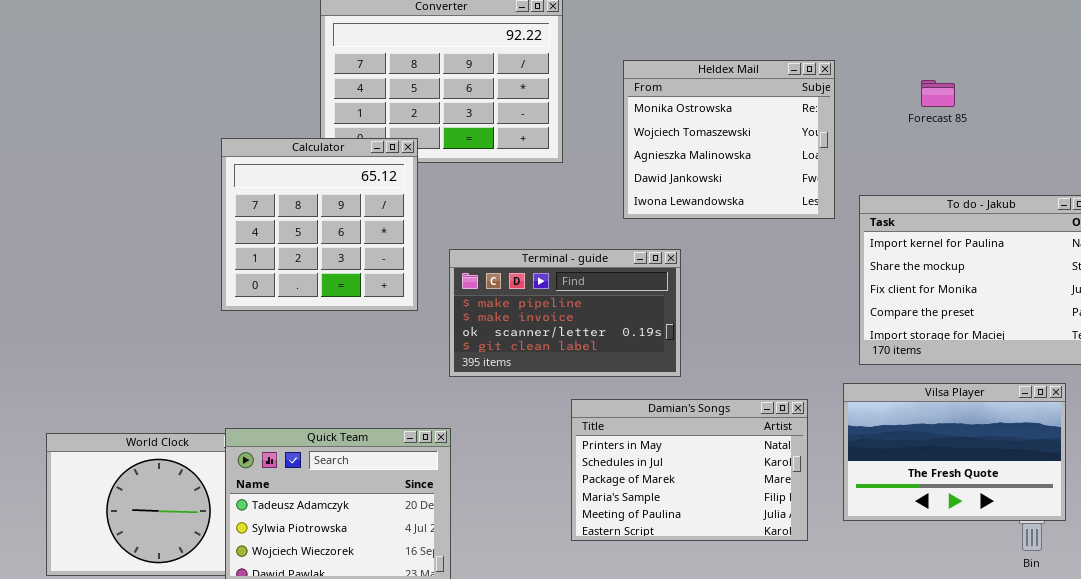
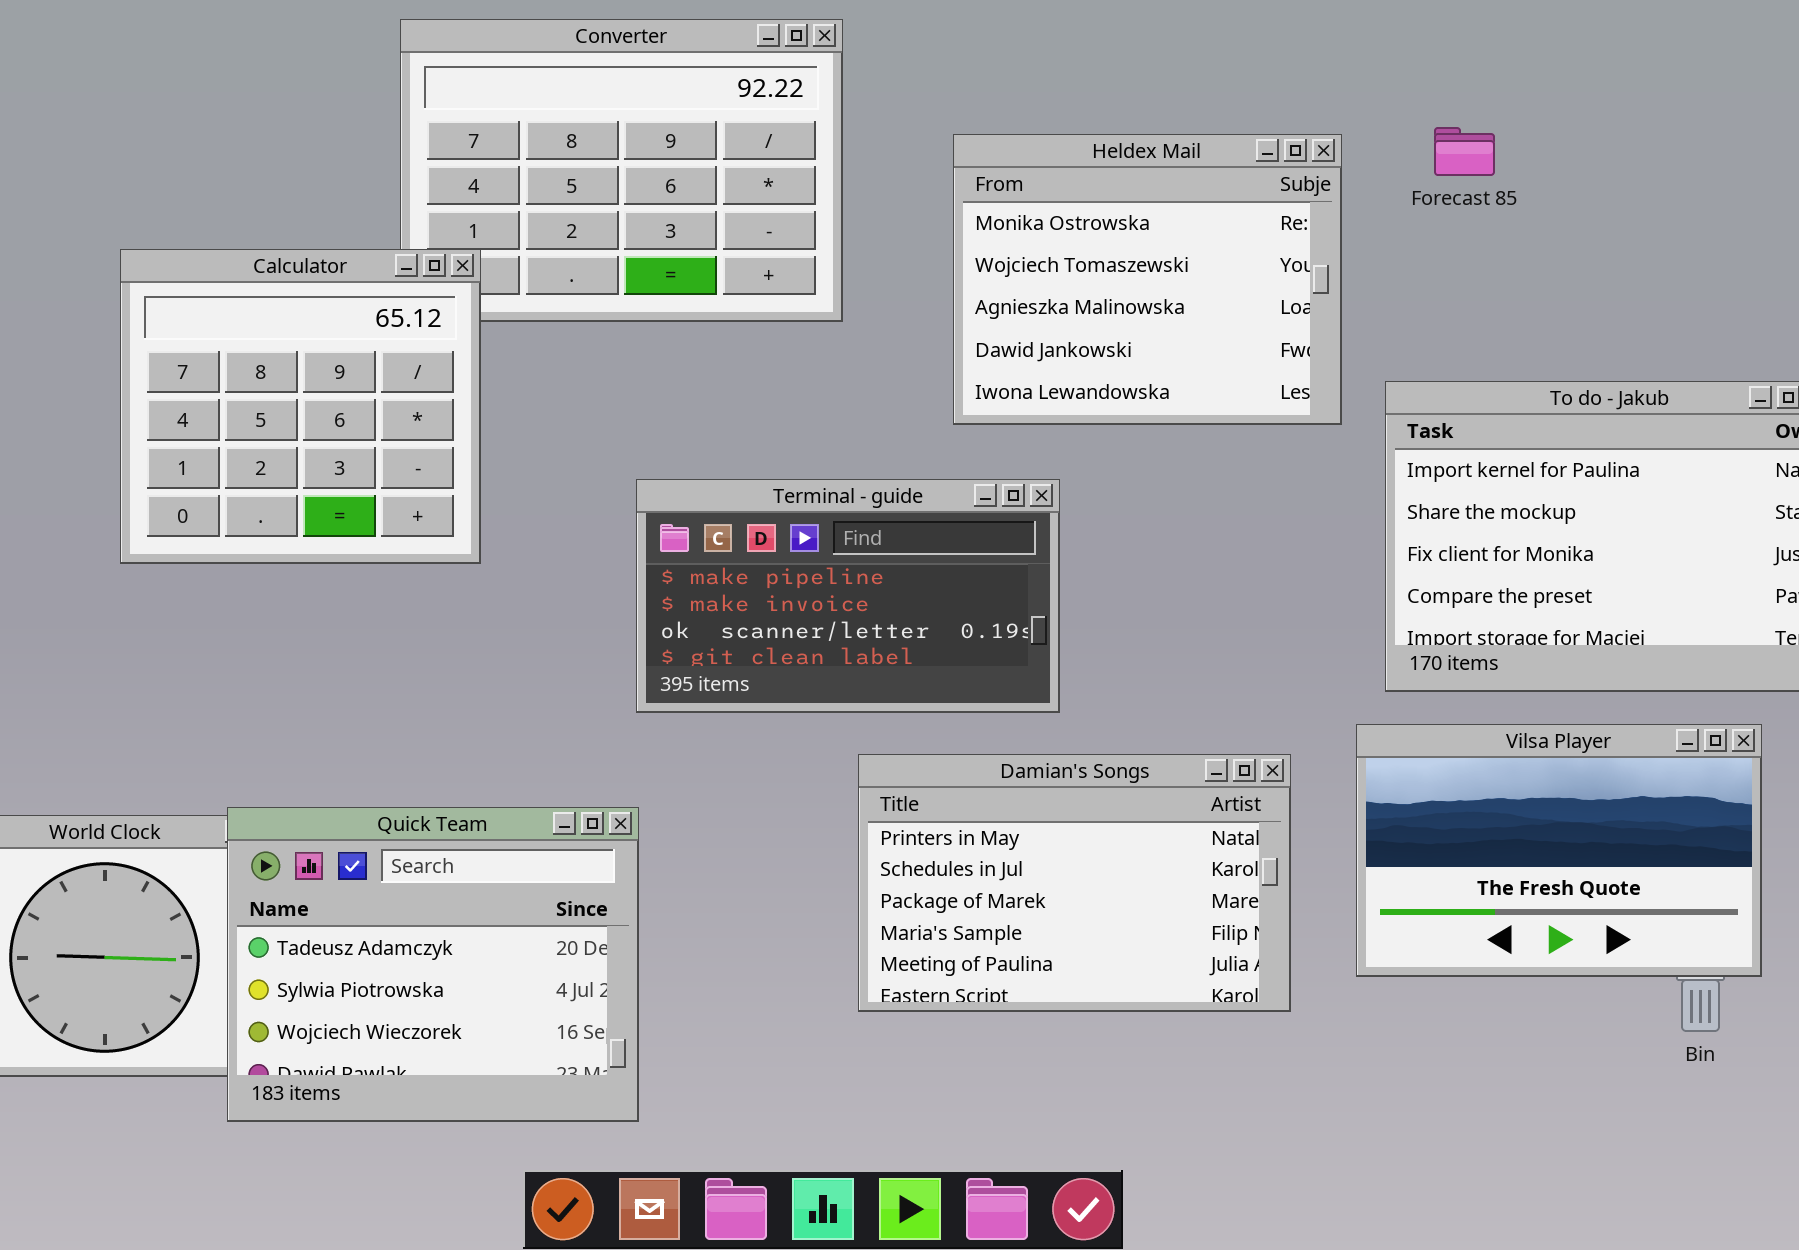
Forecast 85: [921,80,955,107] -> [1434,127,1495,176], moved
Calculator: [221,138,418,311] -> [120,249,481,564], moved

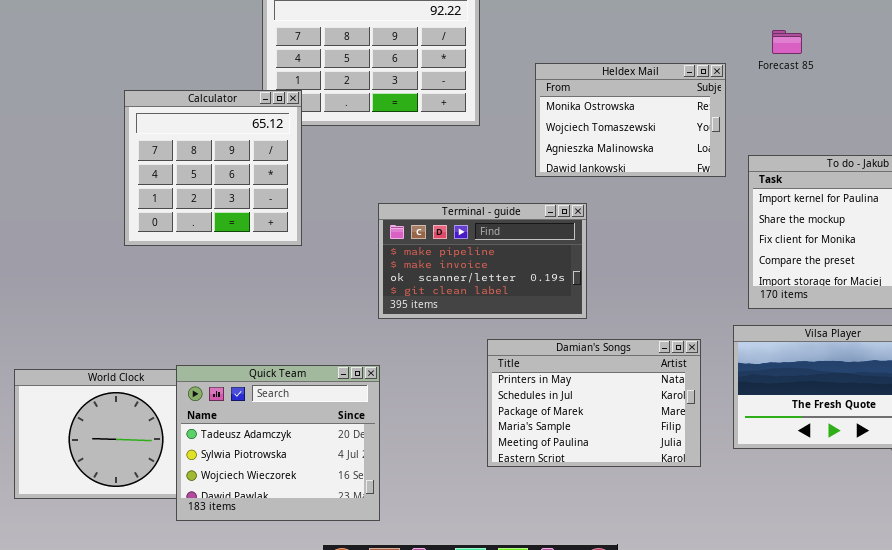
Heldex Mail: [953,134,1342,425] -> [535,63,726,177], resized

